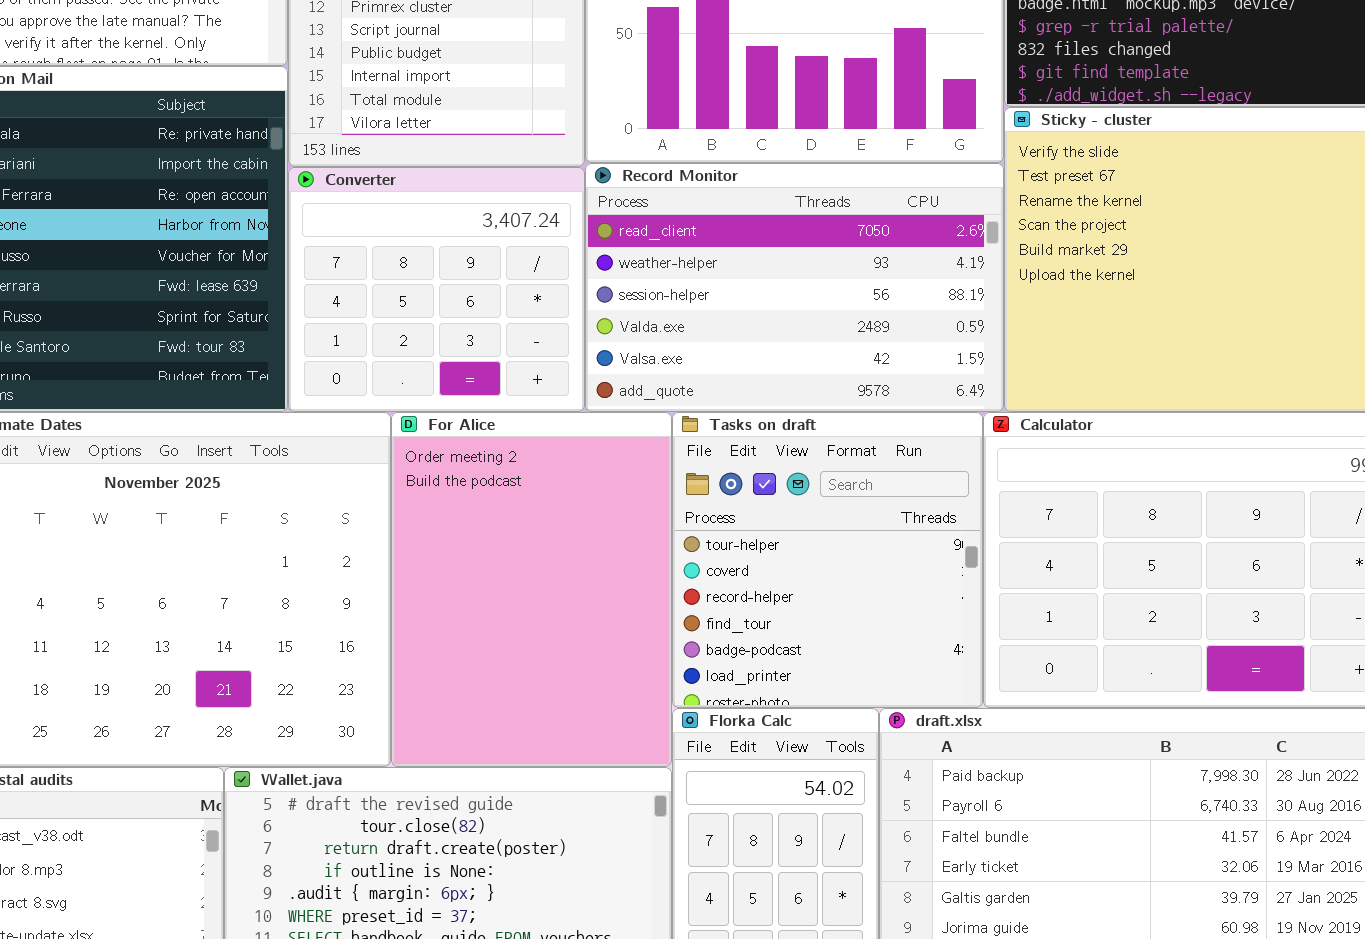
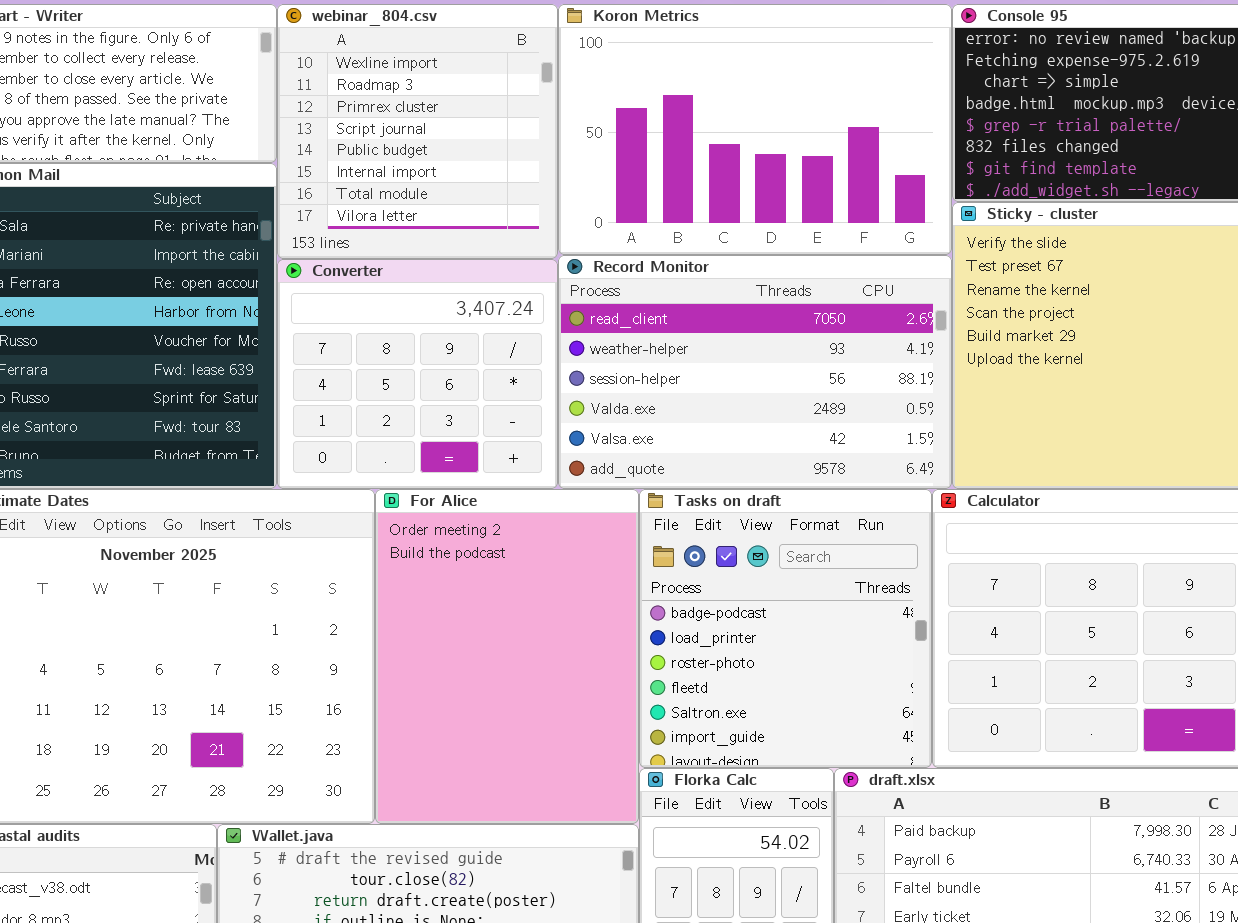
Tasks on draft: [672,412,983,708] -> [639,489,932,768], scrolled down 4 rows

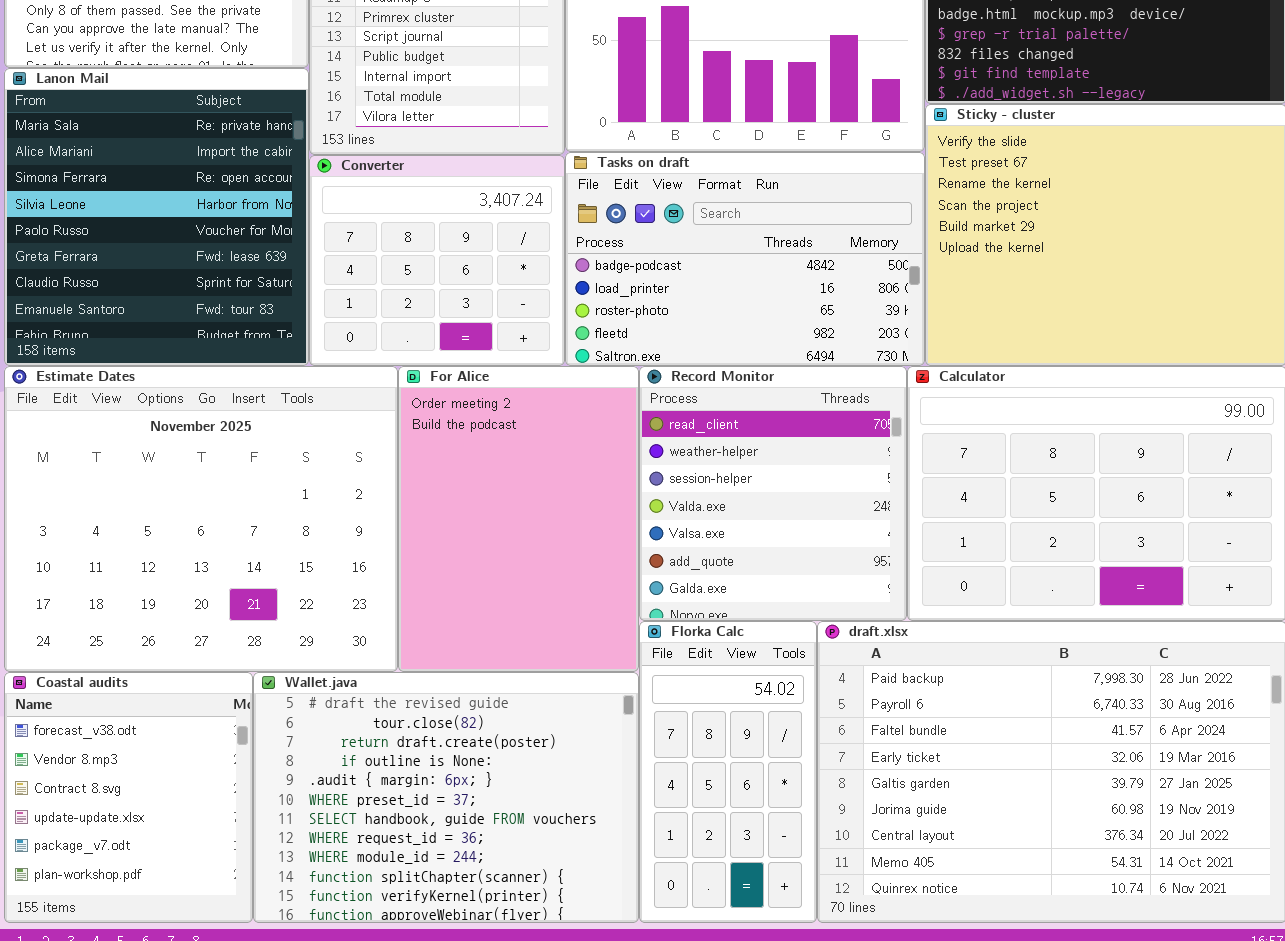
Record Monitor: [558,255,952,489] -> [639,366,907,621], moved, resized
Tasks on draft: [639,489,932,768] -> [565,152,925,366], moved, resized

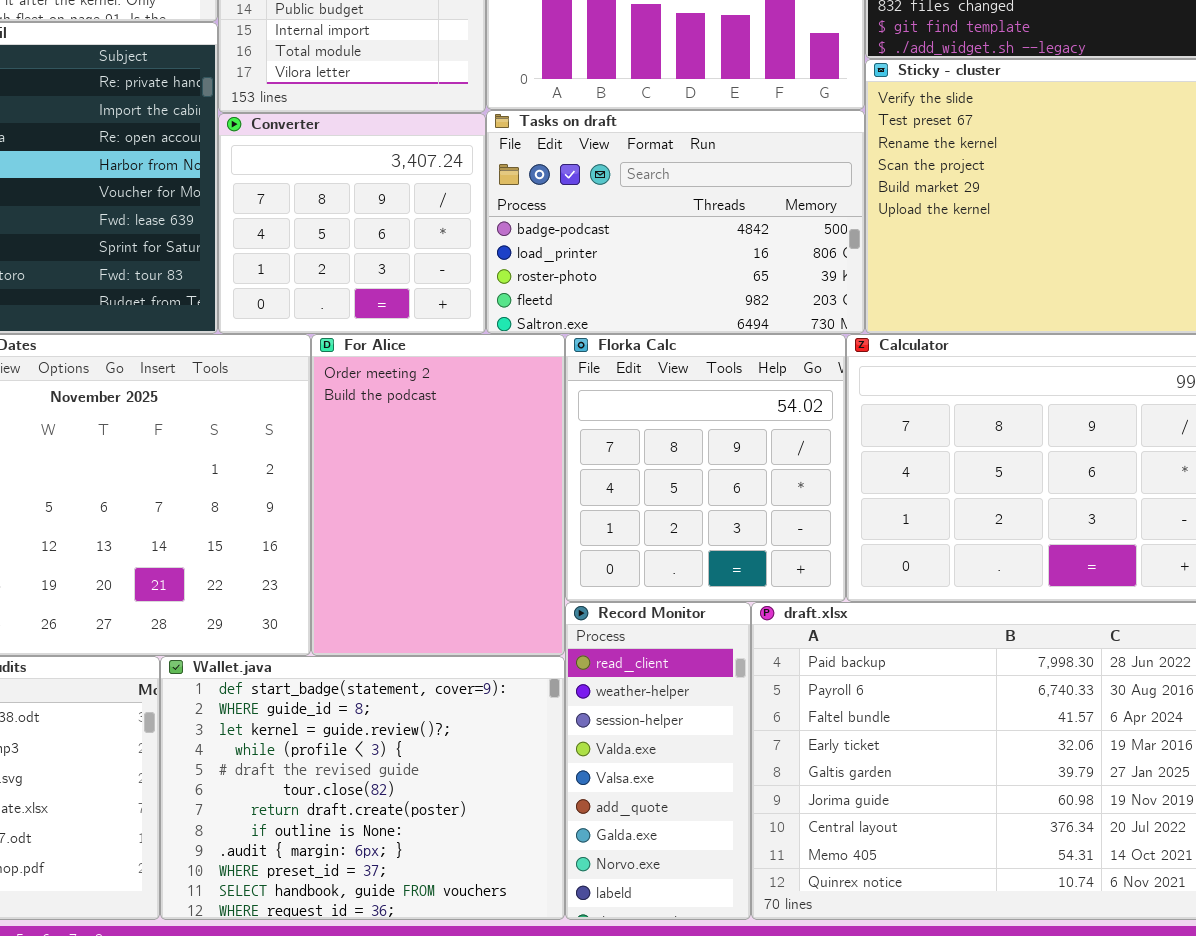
Record Monitor: [639,366,907,621] -> [565,602,751,920], moved, resized
Florka Calc: [639,621,817,923] -> [565,334,846,602], moved, resized
Wallet.java: [253,672,639,923] -> [160,656,565,920], scrolled up 4 rows

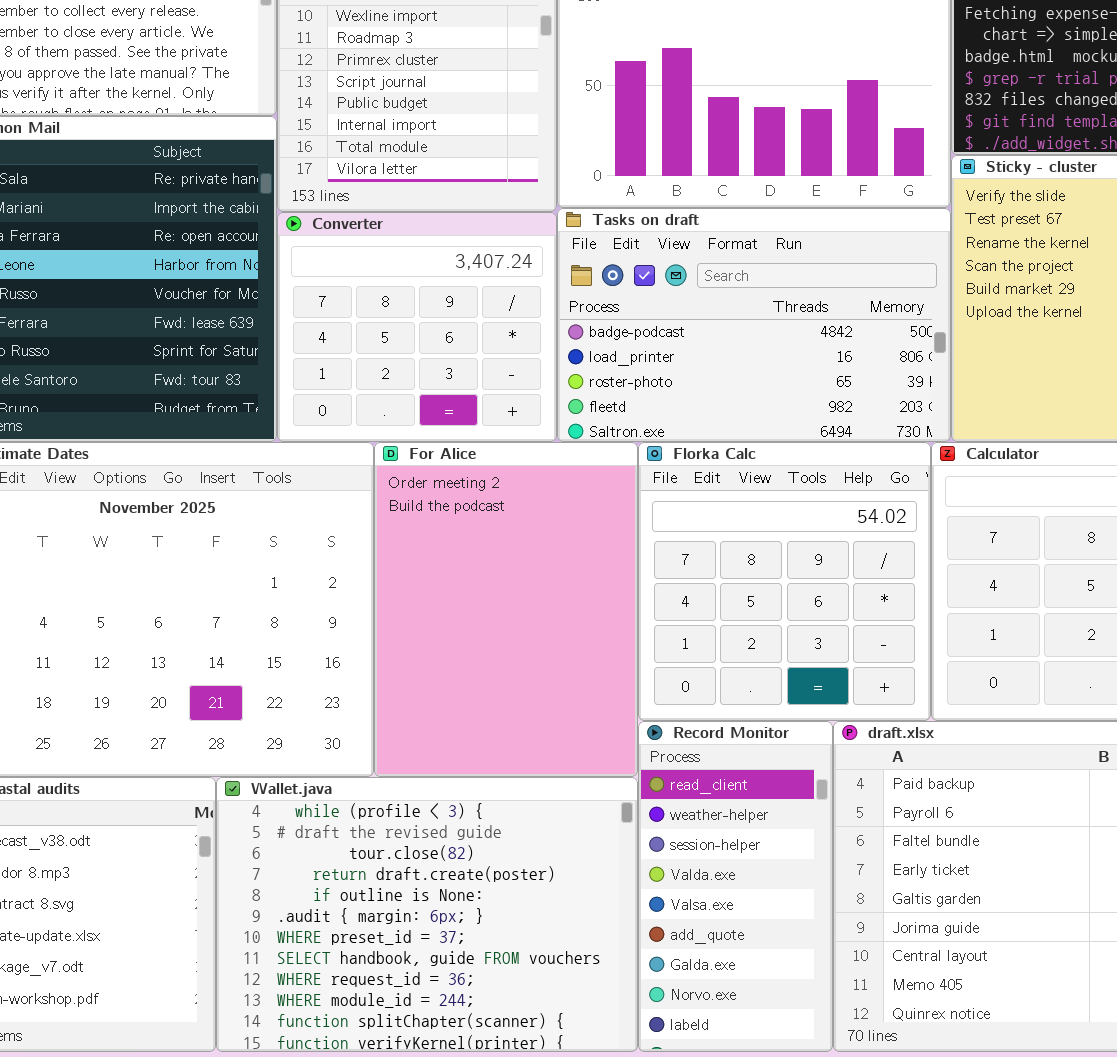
Wallet.java: [160,656,565,920] -> [216,777,638,1052], scrolled down 3 rows

